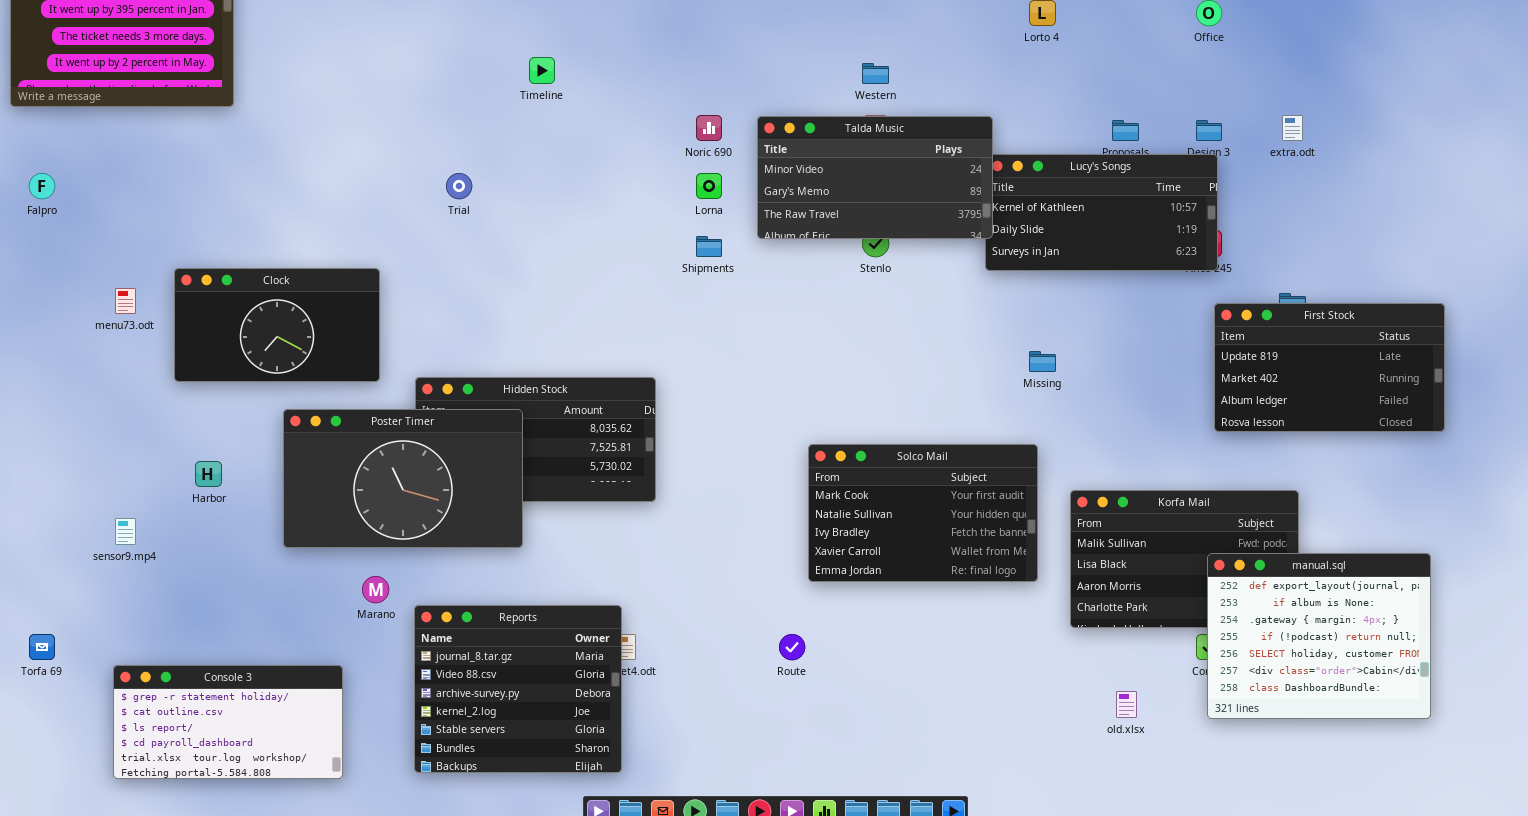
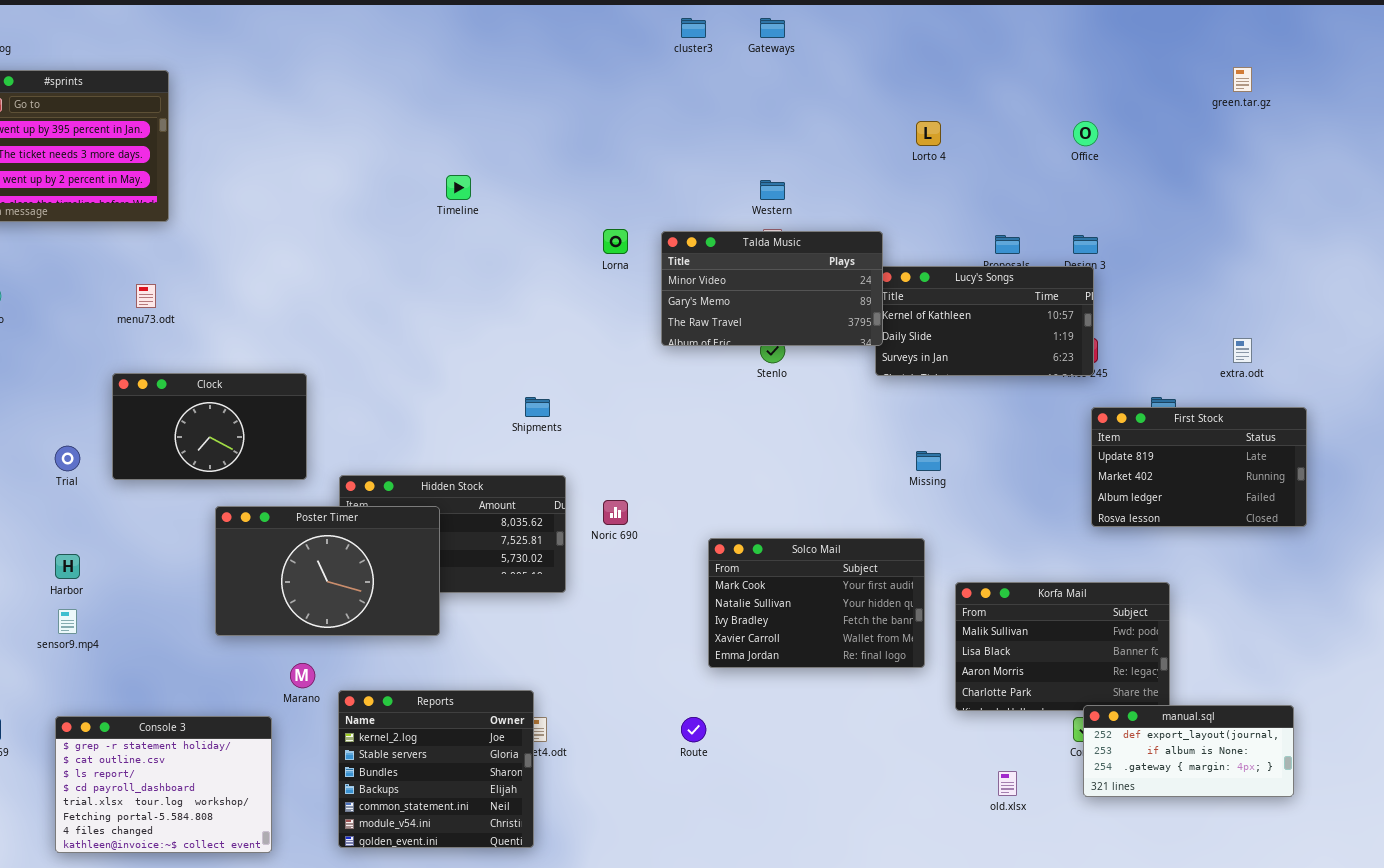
Noric 690: [696,115,722,141] -> [603,500,628,525], moved
extra.odt: [1282,115,1303,141] -> [1233,338,1252,363], moved
Trial: [446,173,472,199] -> [55,446,80,471], moved
Lorna: [696,173,722,199] -> [603,229,628,254], moved
Shipments: [696,236,722,257] -> [525,397,550,417], moved
menu73.odt: [115,288,136,314] -> [136,284,156,308], moved
Harbor: [195,461,222,487] -> [55,554,80,579], moved
manual.sql: [1207,553,1431,719] -> [1083,705,1294,797], resized
Reports: [414,605,622,773] -> [338,690,534,848], scrolled down 3 rows
Console 3: [113,665,343,779] -> [55,716,272,853], resized

